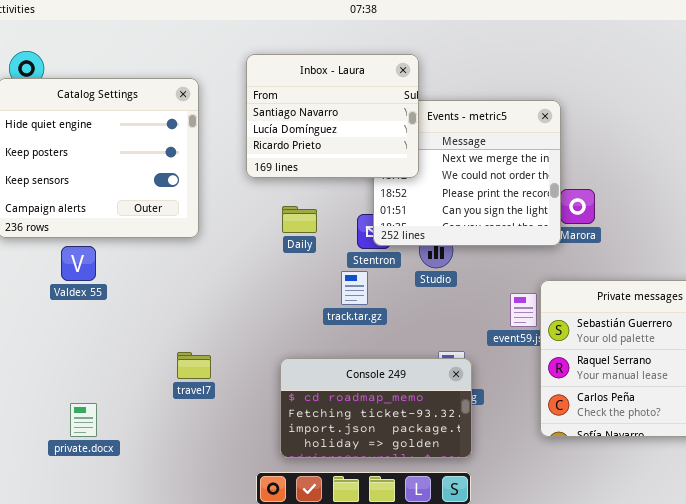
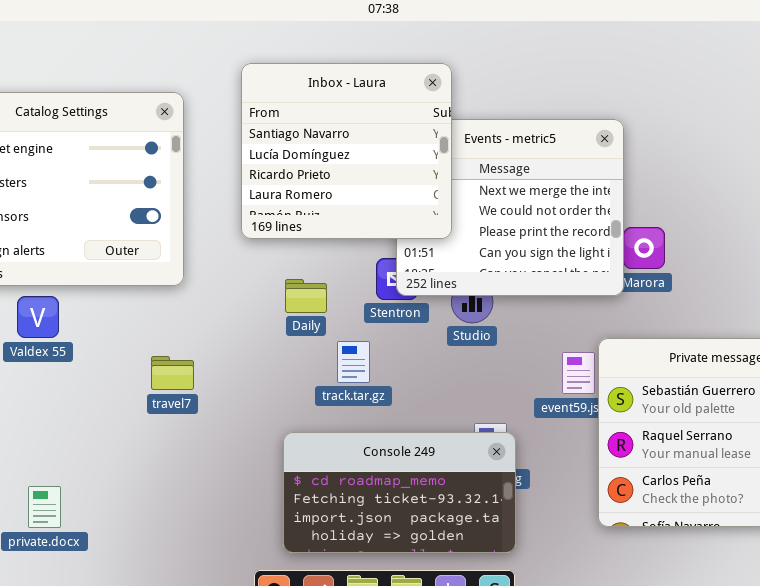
Inbox - Laura: [246,54,419,178] -> [241,63,452,239], resized
Daily: [282,206,317,233] -> [285,279,327,313], moved
track.tar.gz: [341,271,368,305] -> [337,341,370,383], moved
travel7: [177,352,211,379] -> [151,356,194,390], moved

